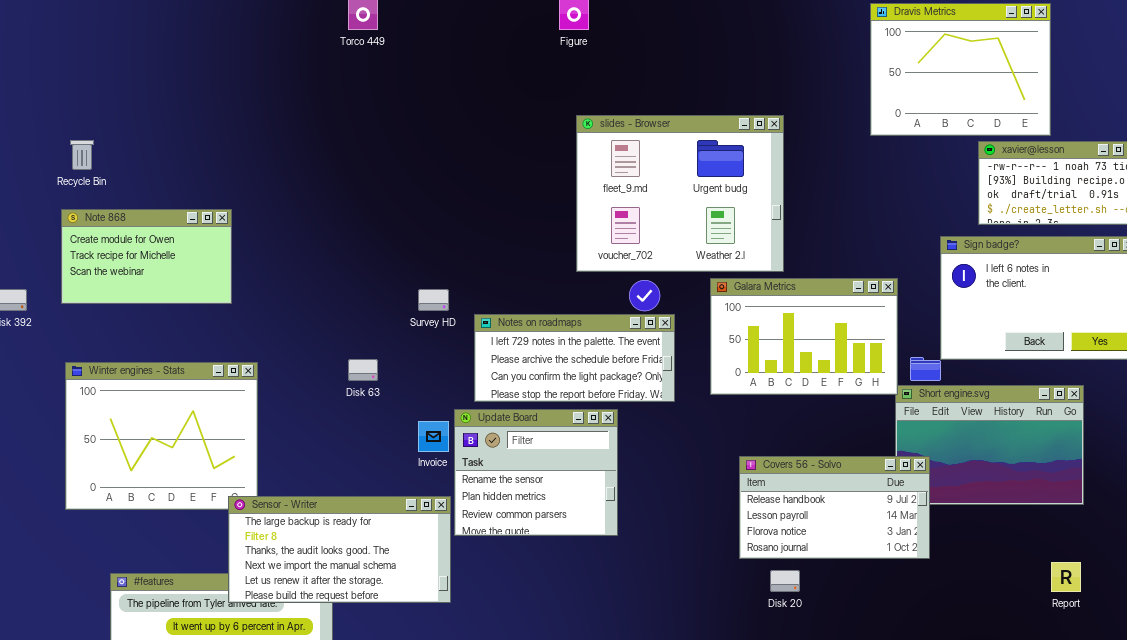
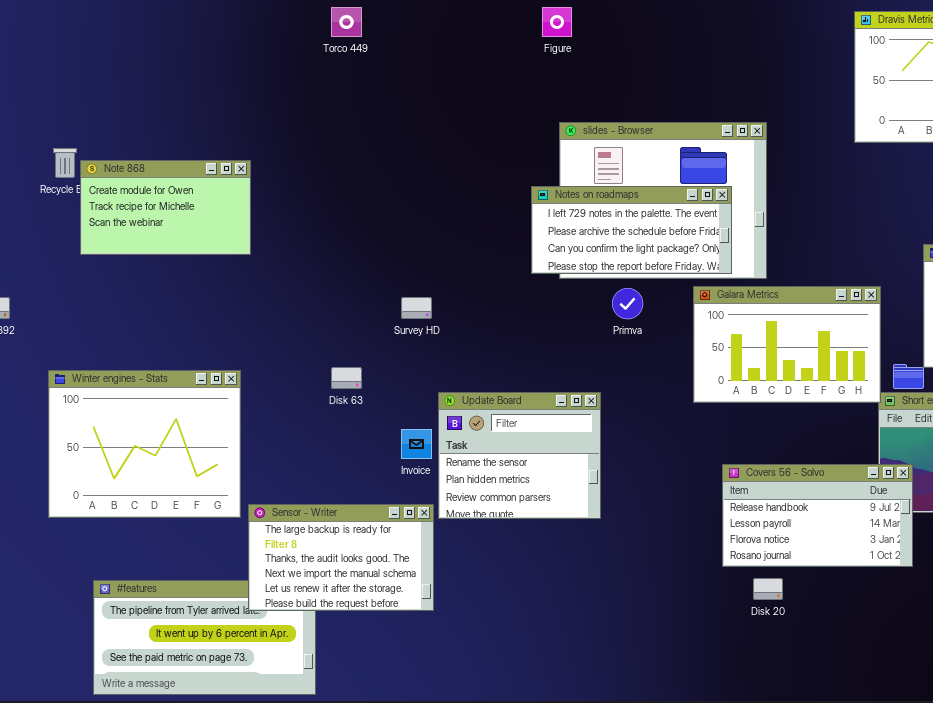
Note 868: [61,209,232,304] -> [80,160,251,255], moved
Notes on roadmaps: [474,314,675,402] -> [531,186,732,274], moved
Update Board: [454,409,618,536] -> [438,392,601,519], moved
Sensor - Writer: [228,496,451,603] -> [248,504,434,611], resized

